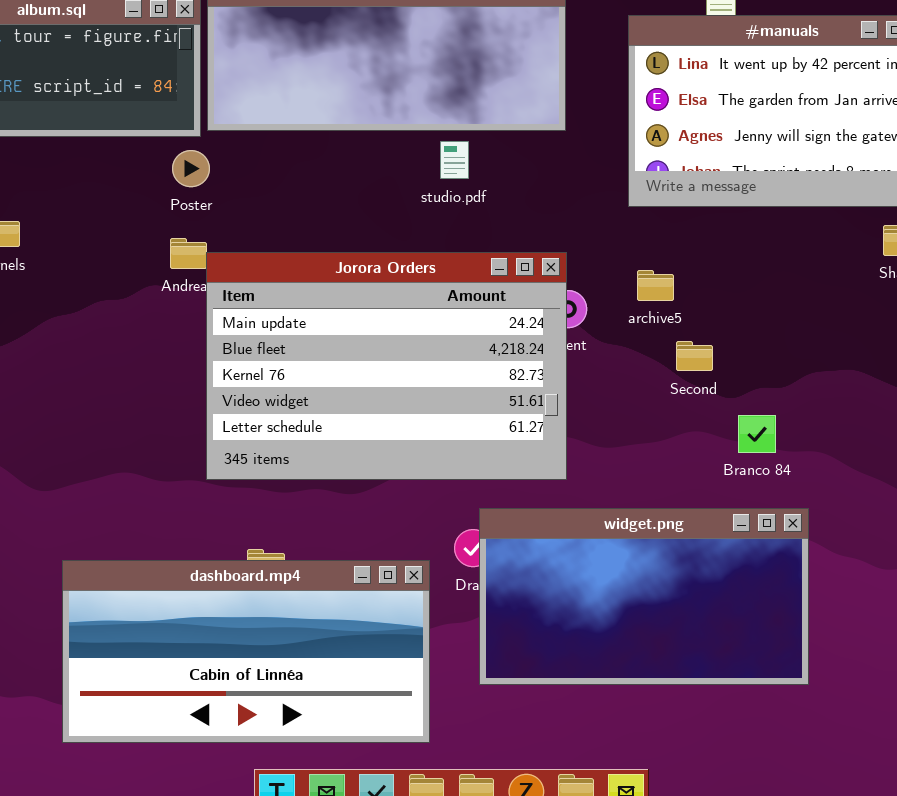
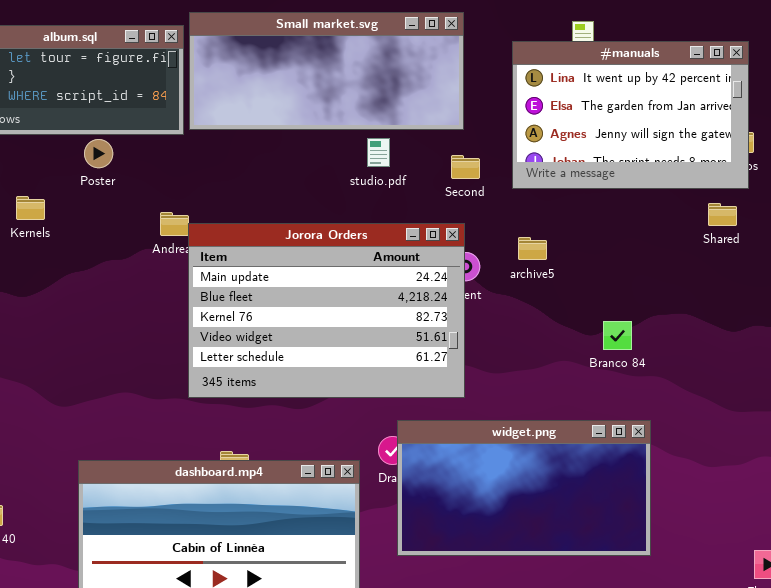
Poster: [172,150,210,187] -> [84,139,113,168], moved
Second: [676,341,713,371] -> [451,155,480,179], moved
Branco 84: [738,415,776,453] -> [603,321,632,350], moved

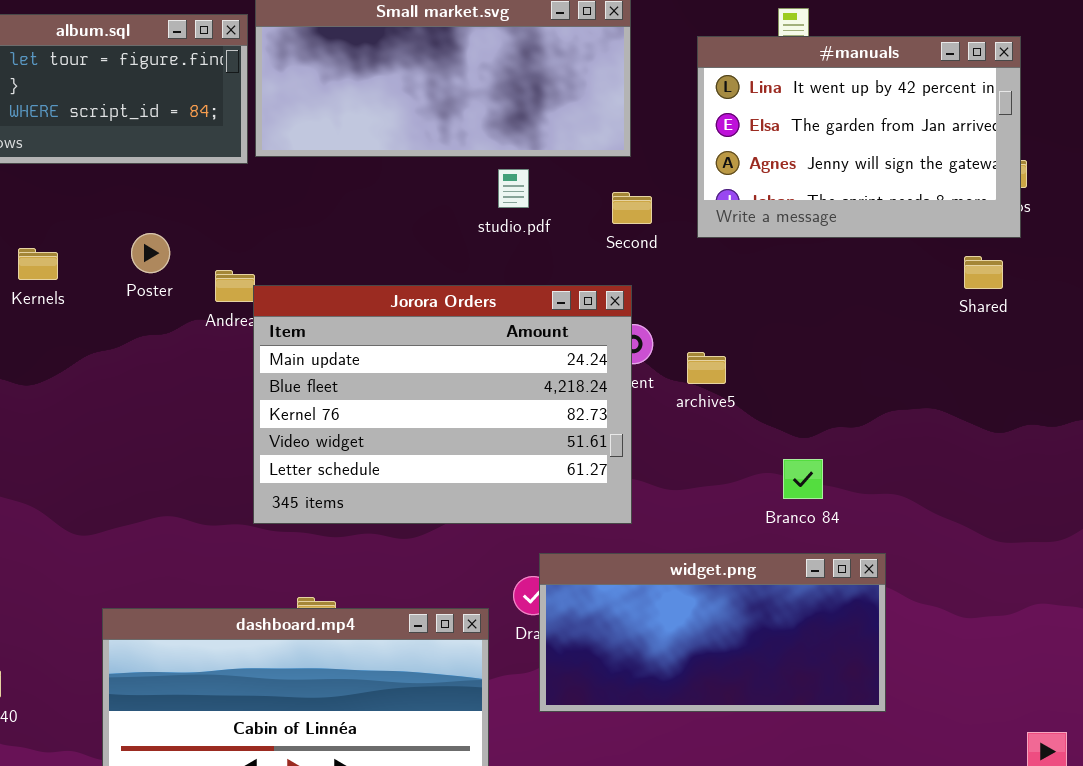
Poster: [84,139,113,168] -> [131,233,170,273], moved
archive5: [518,237,547,260] -> [687,352,726,384], moved
Branco 84: [603,321,632,350] -> [783,459,823,499], moved
widget.png: [397,420,651,556] -> [539,553,886,712], resized

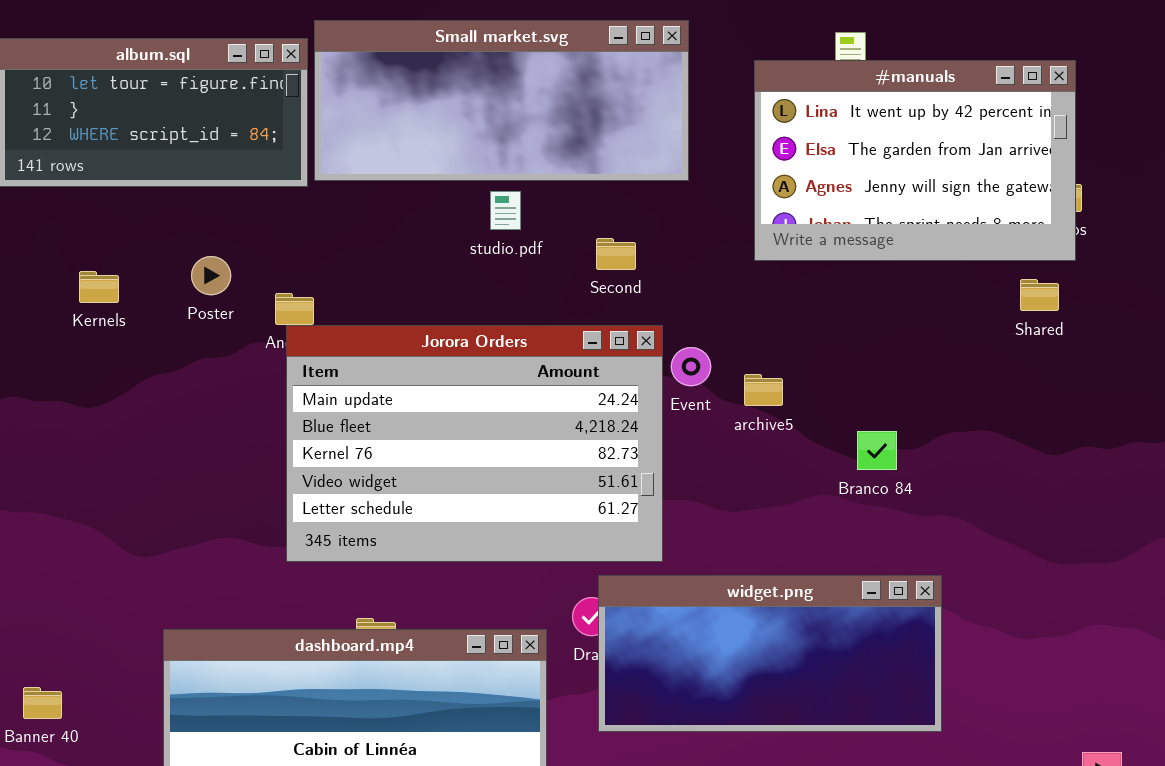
studio.pdf: [498,169,529,208] -> [490,191,521,230], moved
Second: [612,192,652,224] -> [596,238,636,270], moved
Jorora Orders: [253,285,632,524] -> [286,325,663,562], moved
Branco 84: [783,459,823,499] -> [857,431,897,470], moved

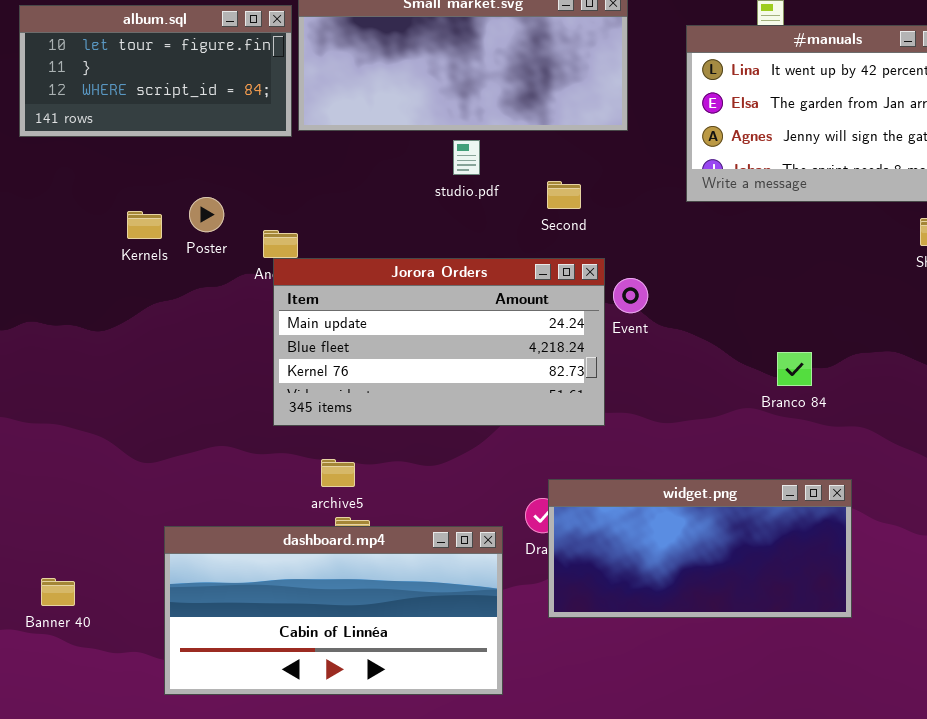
Kernels: [79,271,119,303] -> [127,211,162,239], moved
Jorora Orders: [286,325,663,562] -> [273,258,605,426], resized
archive5: [744,374,783,406] -> [321,459,355,487], moved

